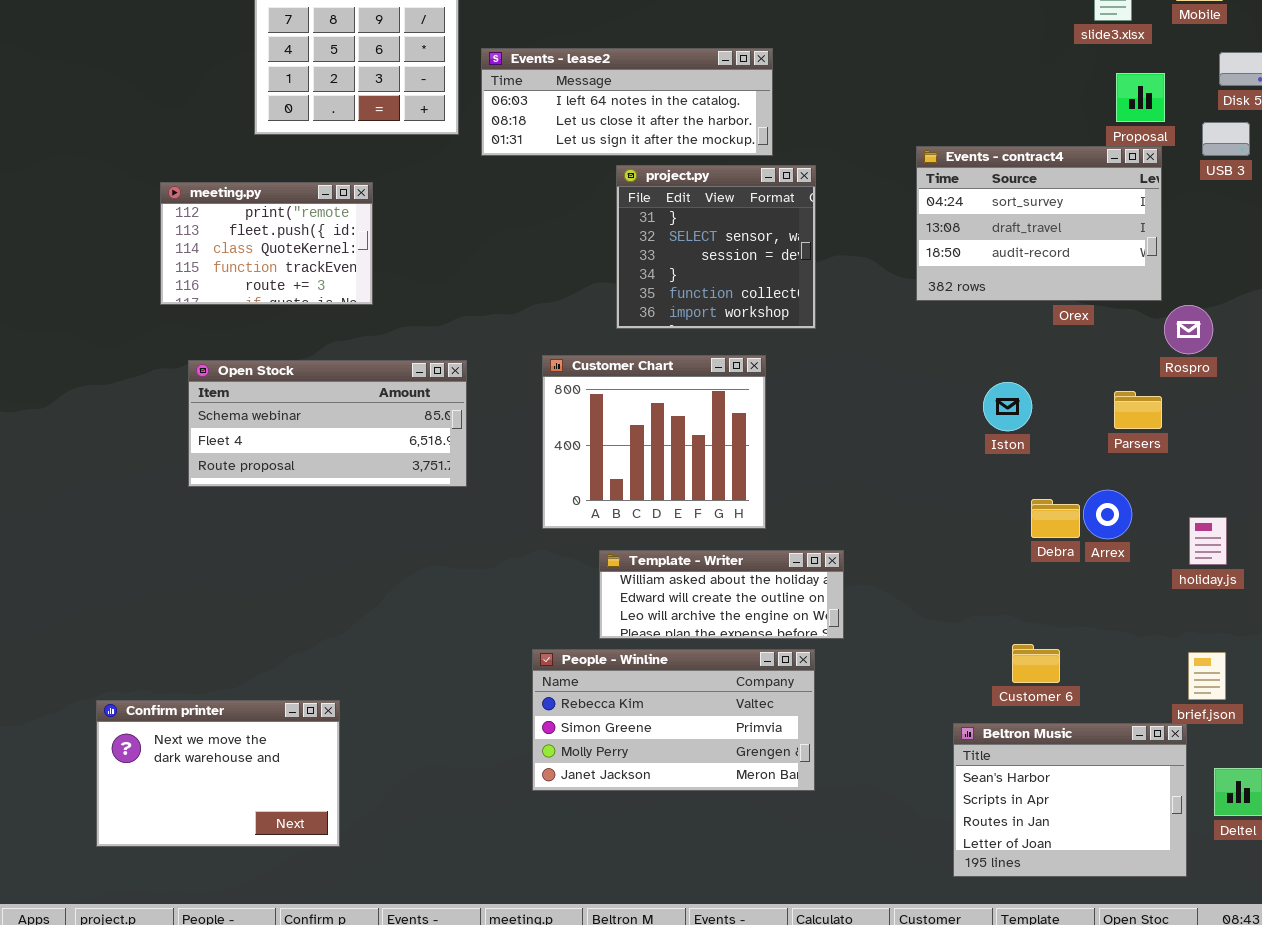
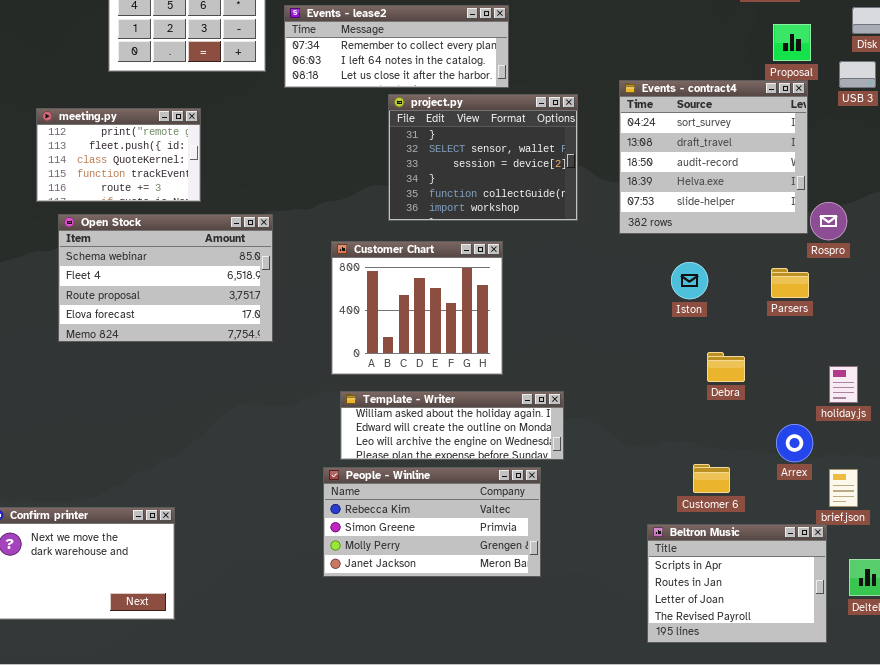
Events - lease2: [481,48,773,156] -> [284,5,509,88], scrolled up 1 row
Events - contract4: [916,146,1162,301] -> [619,80,808,234], resized
project.py: [616,165,816,329] -> [388,94,578,221], resized
Open Stock: [188,360,467,487] -> [58,214,273,342], resized
Arrex: [1083,490,1132,539] -> [776,424,813,462], moved
Template - Writer: [599,550,844,639] -> [340,391,564,460], resized
Beltron Music: [953,723,1187,877] -> [647,524,827,643], scrolled down 1 row

